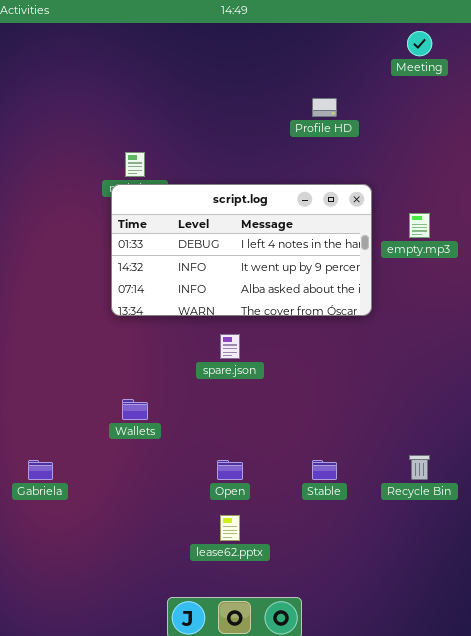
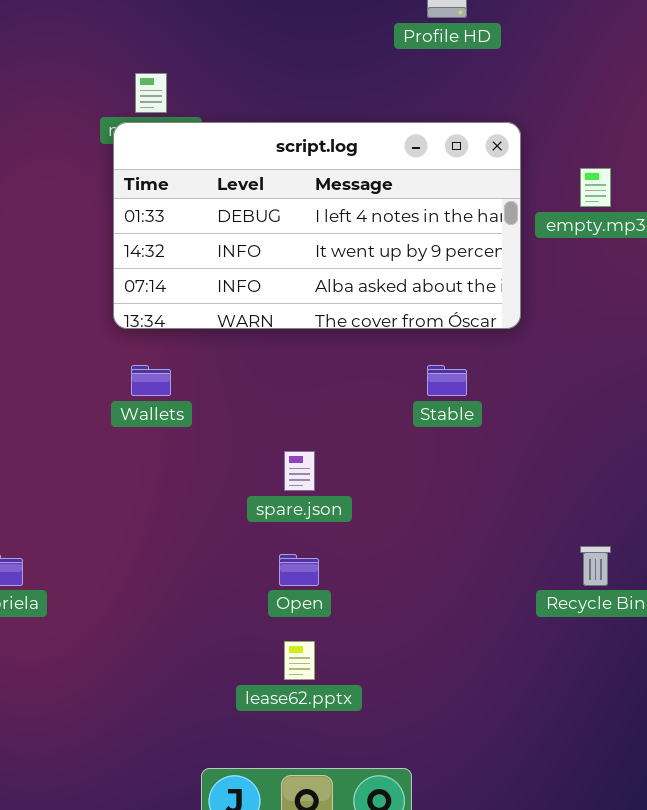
spare.json: [220,334,240,359] -> [284,451,315,491], moved
Wallets: [122,399,148,420] -> [131,365,171,396], moved
Stable: [312,460,337,480] -> [427,365,467,396], moved

